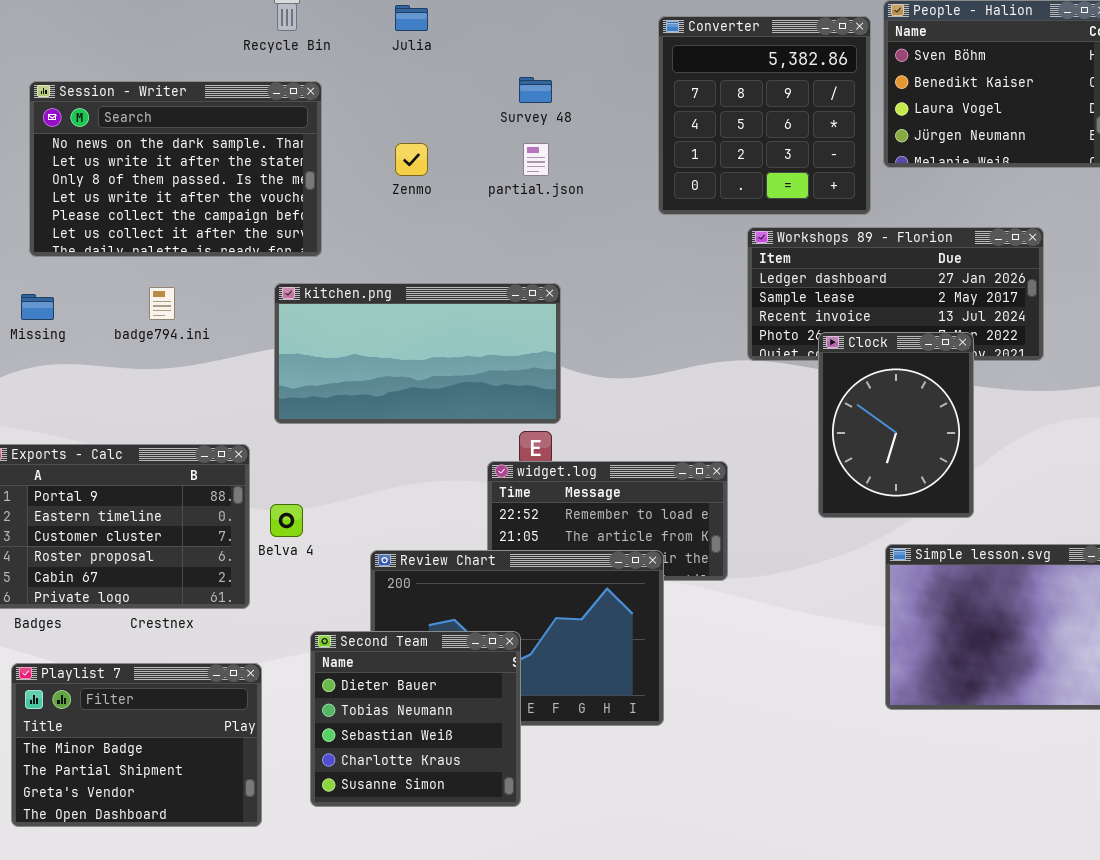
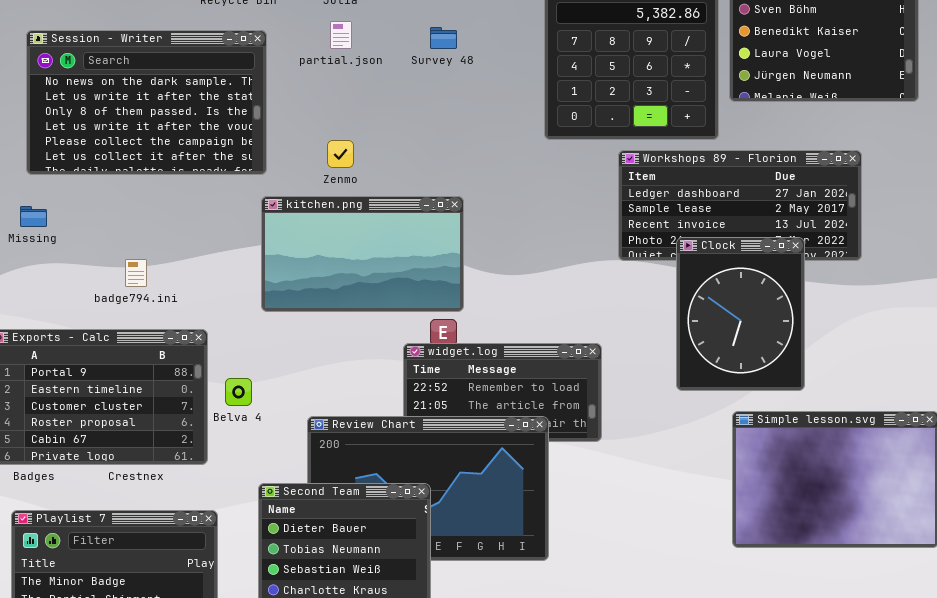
Zenmo: [395,143,428,176] -> [327,140,354,168], moved
partial.json: [523,143,549,176] -> [330,21,352,49], moved
kitchen.png: [274,283,561,424] -> [261,196,464,312], resized
badge794.ini: [149,287,175,320] -> [125,259,147,287], moved

